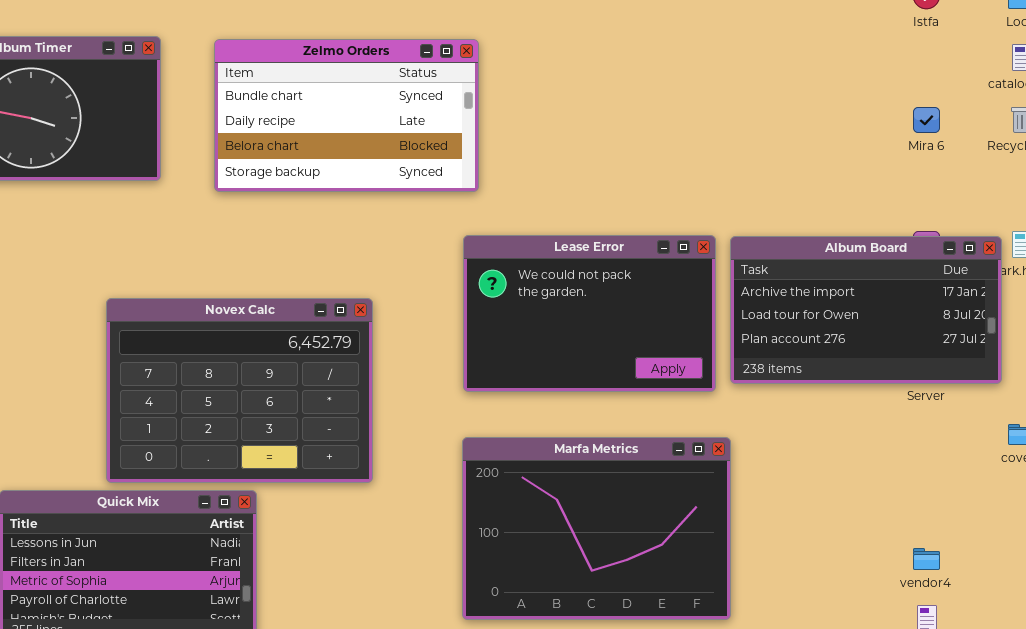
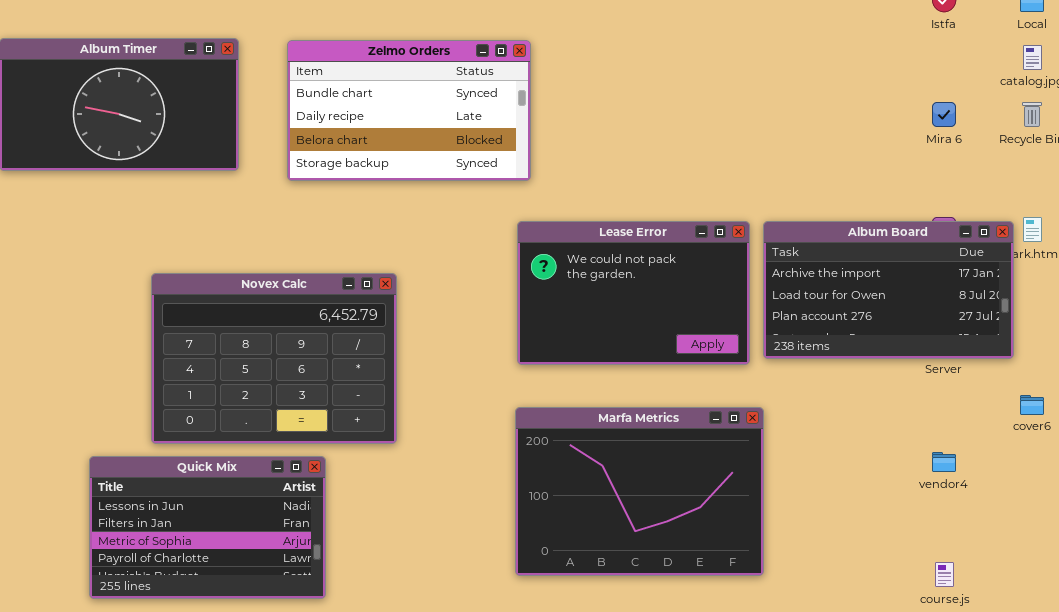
Novex Calc: [106,298,373,483] -> [151,273,397,444], moved
vendor4: [913,548,940,570] -> [932,452,956,472], moved

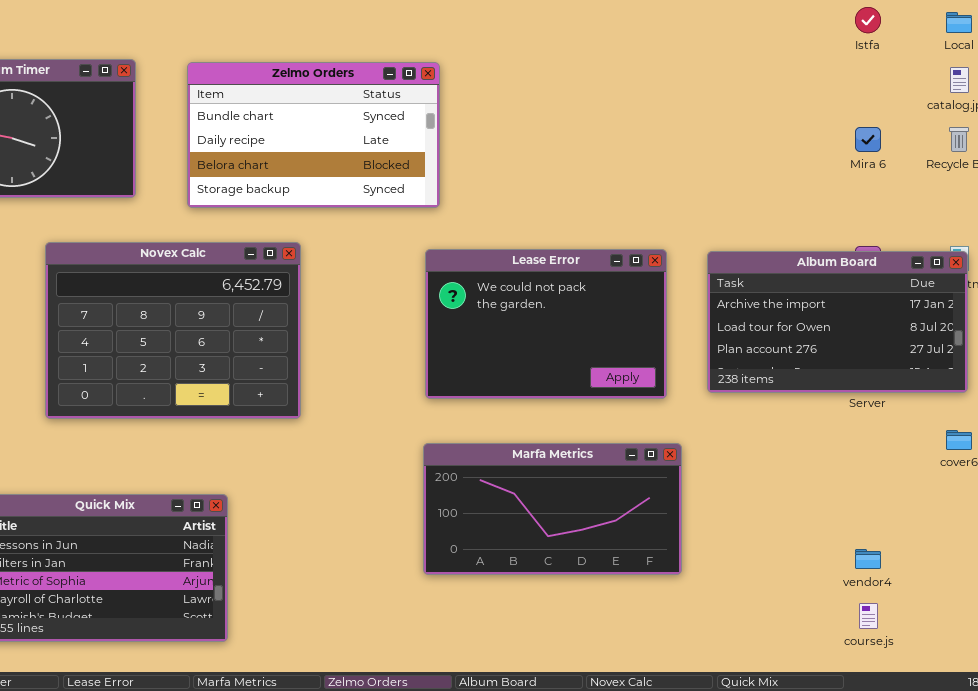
Album Board: [763,221,1014,359] -> [707,251,968,393], moved
Novex Calc: [151,273,397,444] -> [45,242,301,419], moved
Marfa Metrics: [515,407,764,576] -> [423,443,682,575], resized
vendor4: [932,452,956,472] -> [855,549,881,569], moved

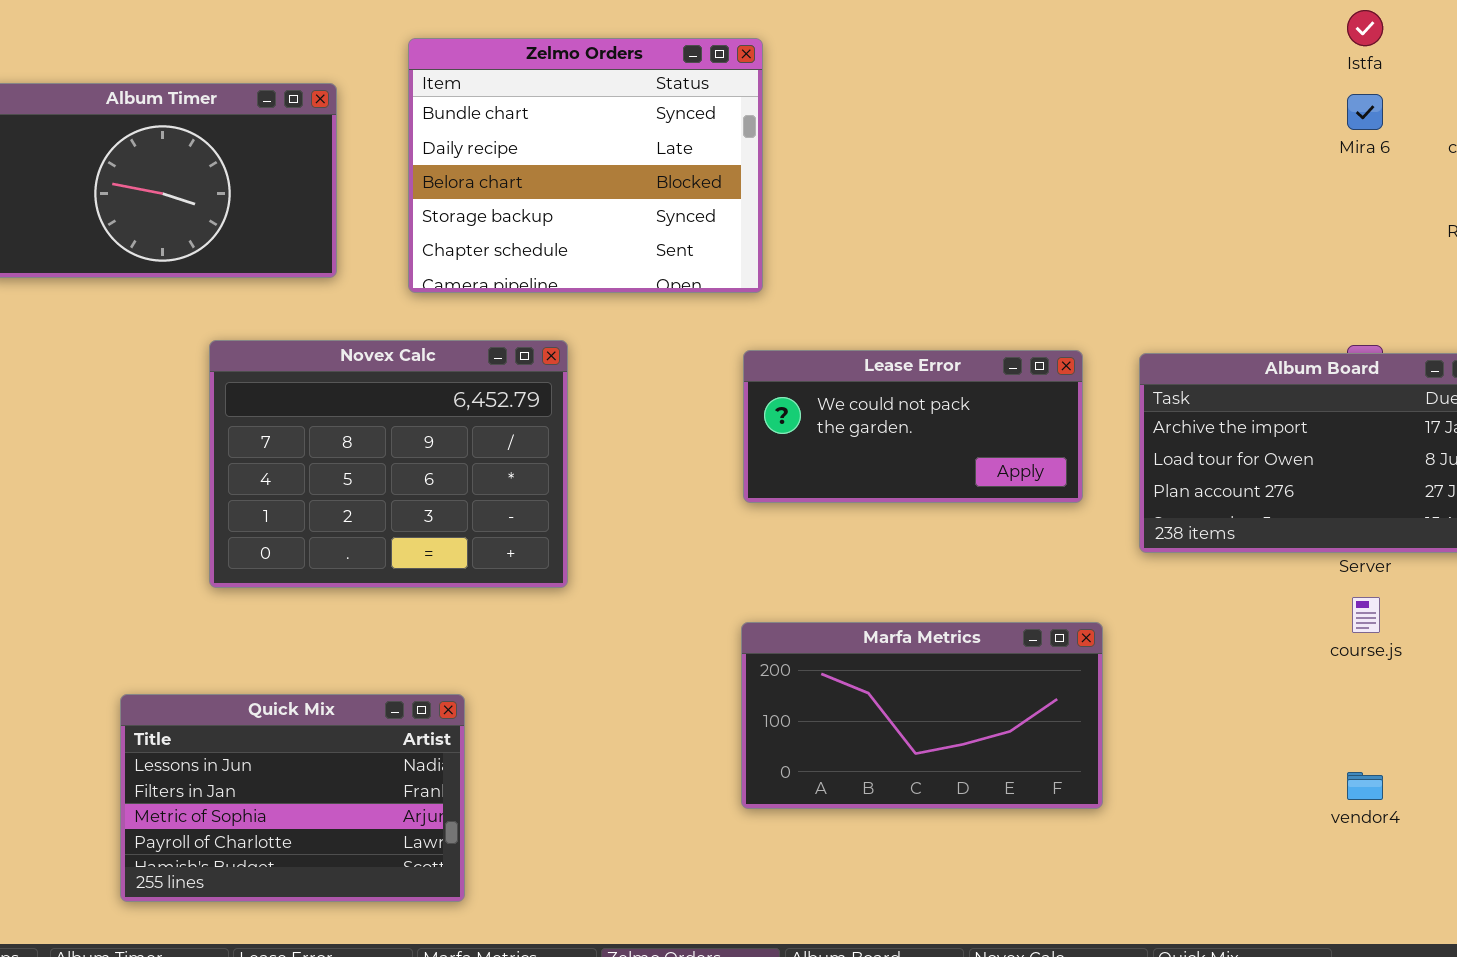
Zelmo Orders: [187,62,440,208] -> [408,38,763,293], resized
Mira 6: [855,127,881,152] -> [1347,94,1383,130], moved
Lease Error: [425,249,667,399] -> [743,350,1083,503], resized
course.js: [859,603,878,629] -> [1352,597,1380,633], moved

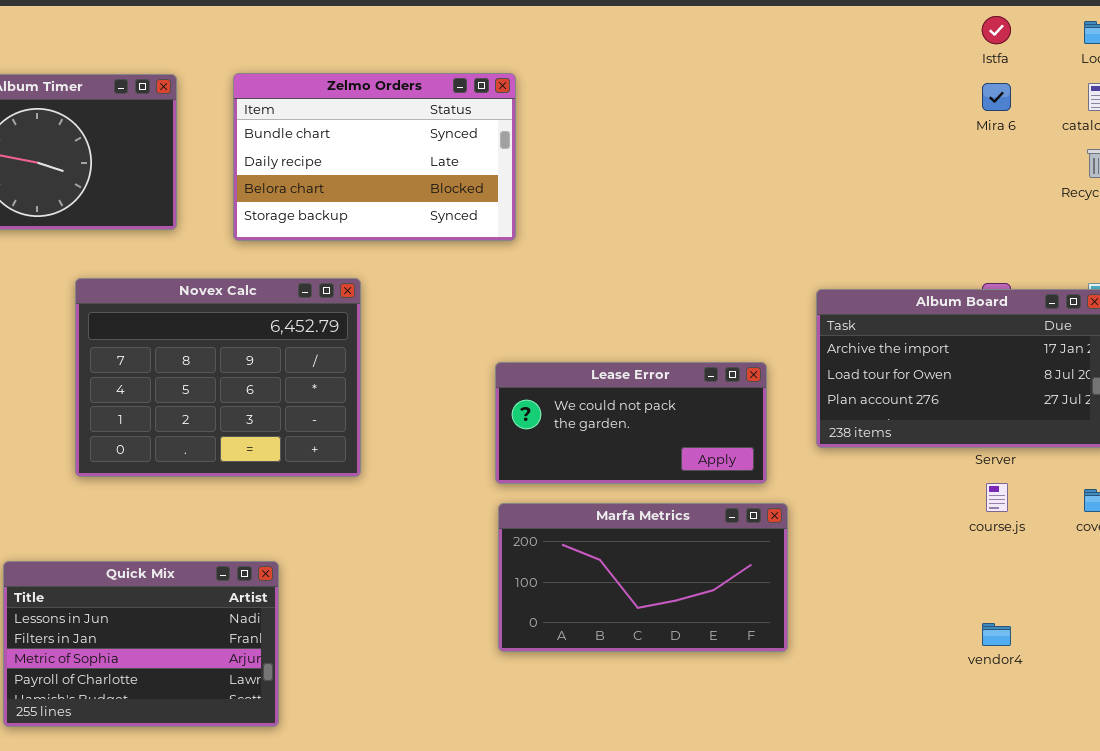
Zelmo Orders: [408,38,763,293] -> [233,73,516,241], resized
Lease Error: [743,350,1083,503] -> [495,362,767,484], moved

